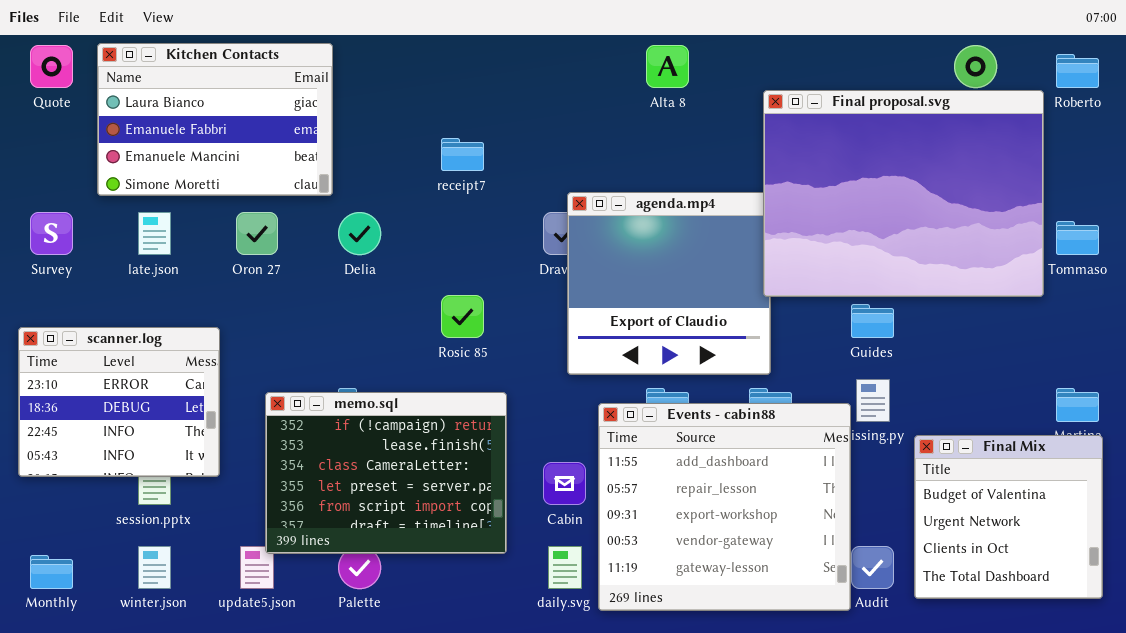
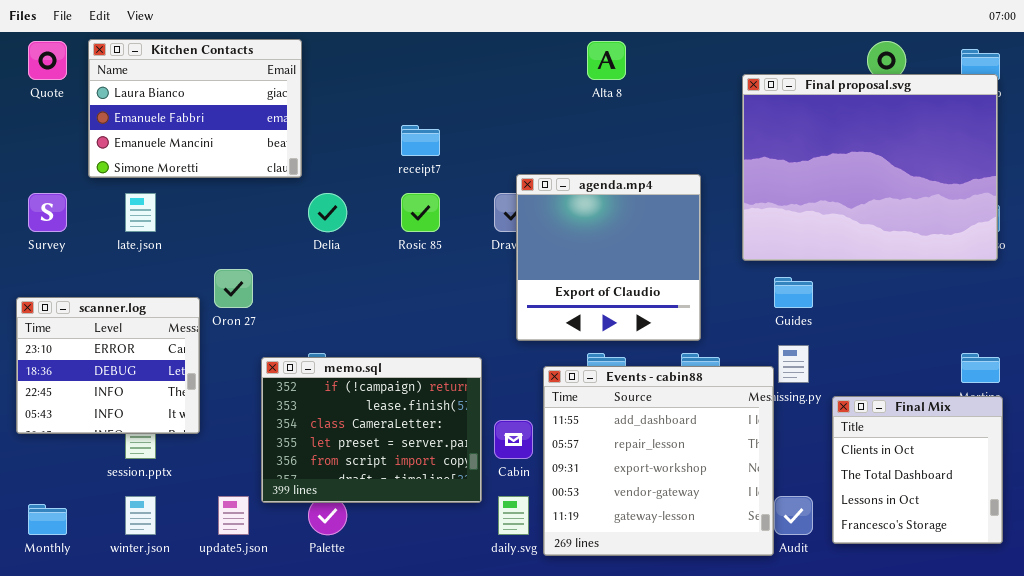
Final proposal.svg: [763,90,1044,297] -> [742,74,998,261], moved
Oron 27: [236,212,278,255] -> [214,269,253,308], moved
Rosic 85: [441,295,484,338] -> [401,193,440,232], moved
memo.sql: [265,392,507,554] -> [261,357,482,503], moved
Final Mix: [914,435,1103,599] -> [832,396,1003,544], scrolled down 2 rows

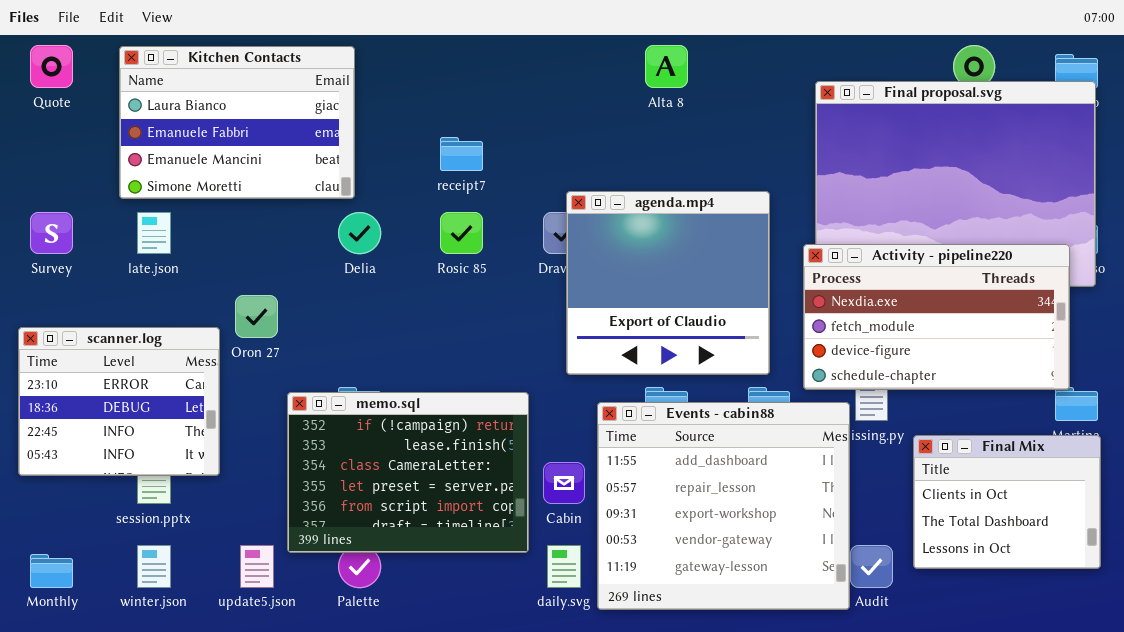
Kitchen Contacts: [88,39,302,178] -> [119,46,355,199], moved
Activity - pipeline220: none -> [803,244,1070,390], opened
Final Mix: [832,396,1003,544] -> [913,435,1101,569], resized

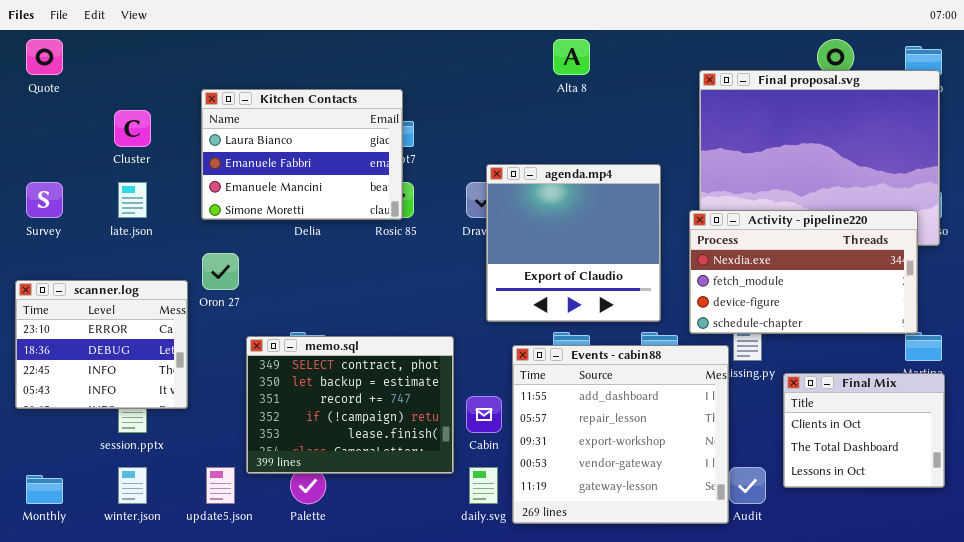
Kitchen Contacts: [119,46,355,199] -> [201,89,403,220], moved
memo.sql: [287,392,529,553] -> [246,336,454,474], scrolled up 3 rows

